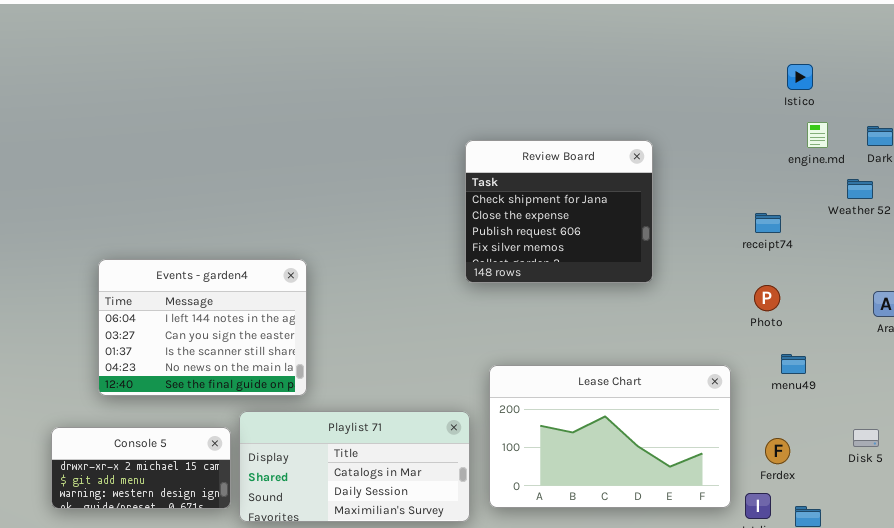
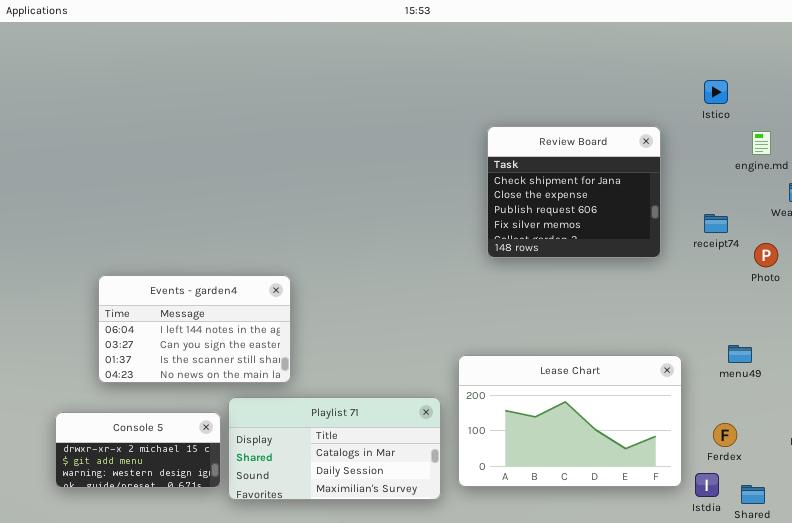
Istico: [787,64,813,90] -> [704,80,728,104], moved
Review Board: [465,140,653,283] -> [487,126,661,258], moved
Events - garden4: [98,259,307,396] -> [98,275,291,383], resized
Photo: [754,285,780,311] -> [754,243,778,267], moved

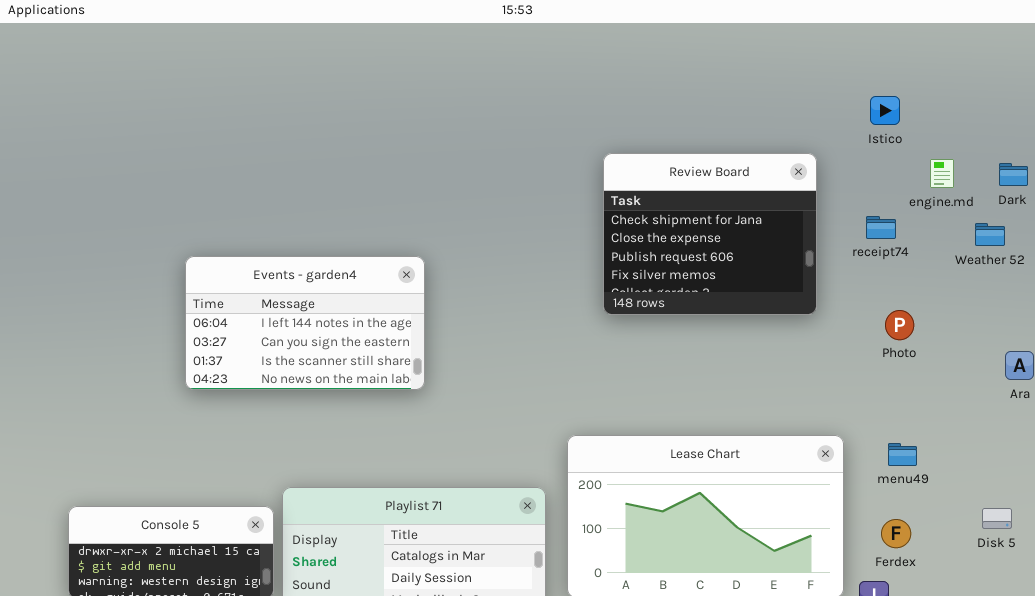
receipt74: [704,214,728,233] -> [866,216,896,239], moved
Photo: [754,243,778,267] -> [885,310,914,340], moved
Events - garden4: [98,275,291,383] -> [185,256,425,390], moved
menu49: [728,345,752,363] -> [888,443,917,466], moved

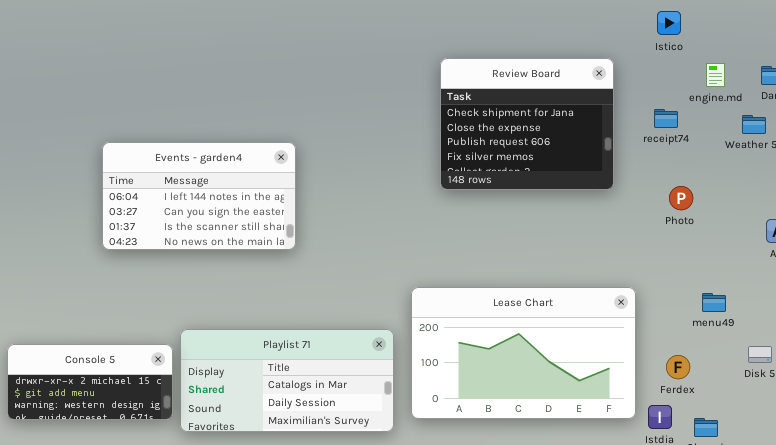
menu49: [888,443,917,466] -> [702,293,726,312], moved

